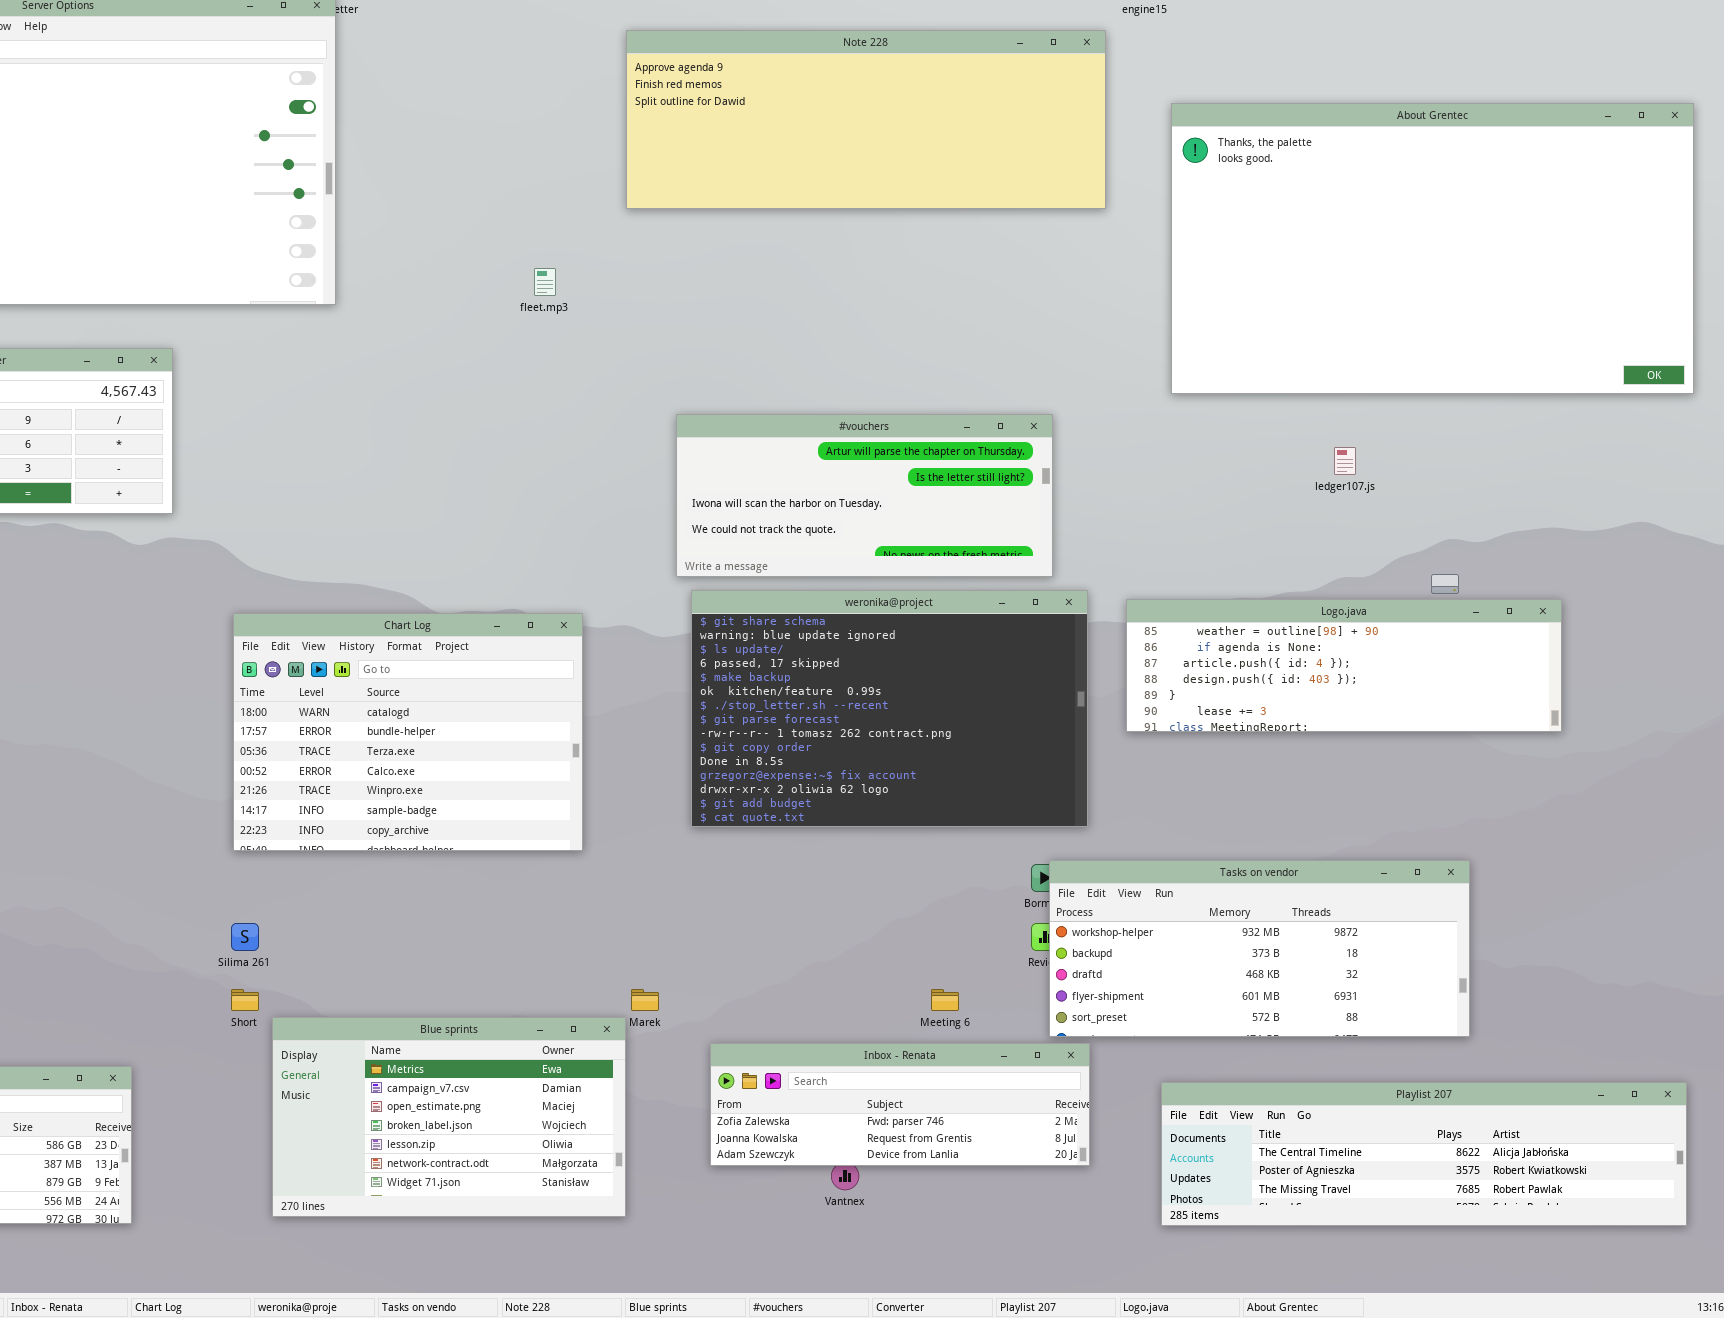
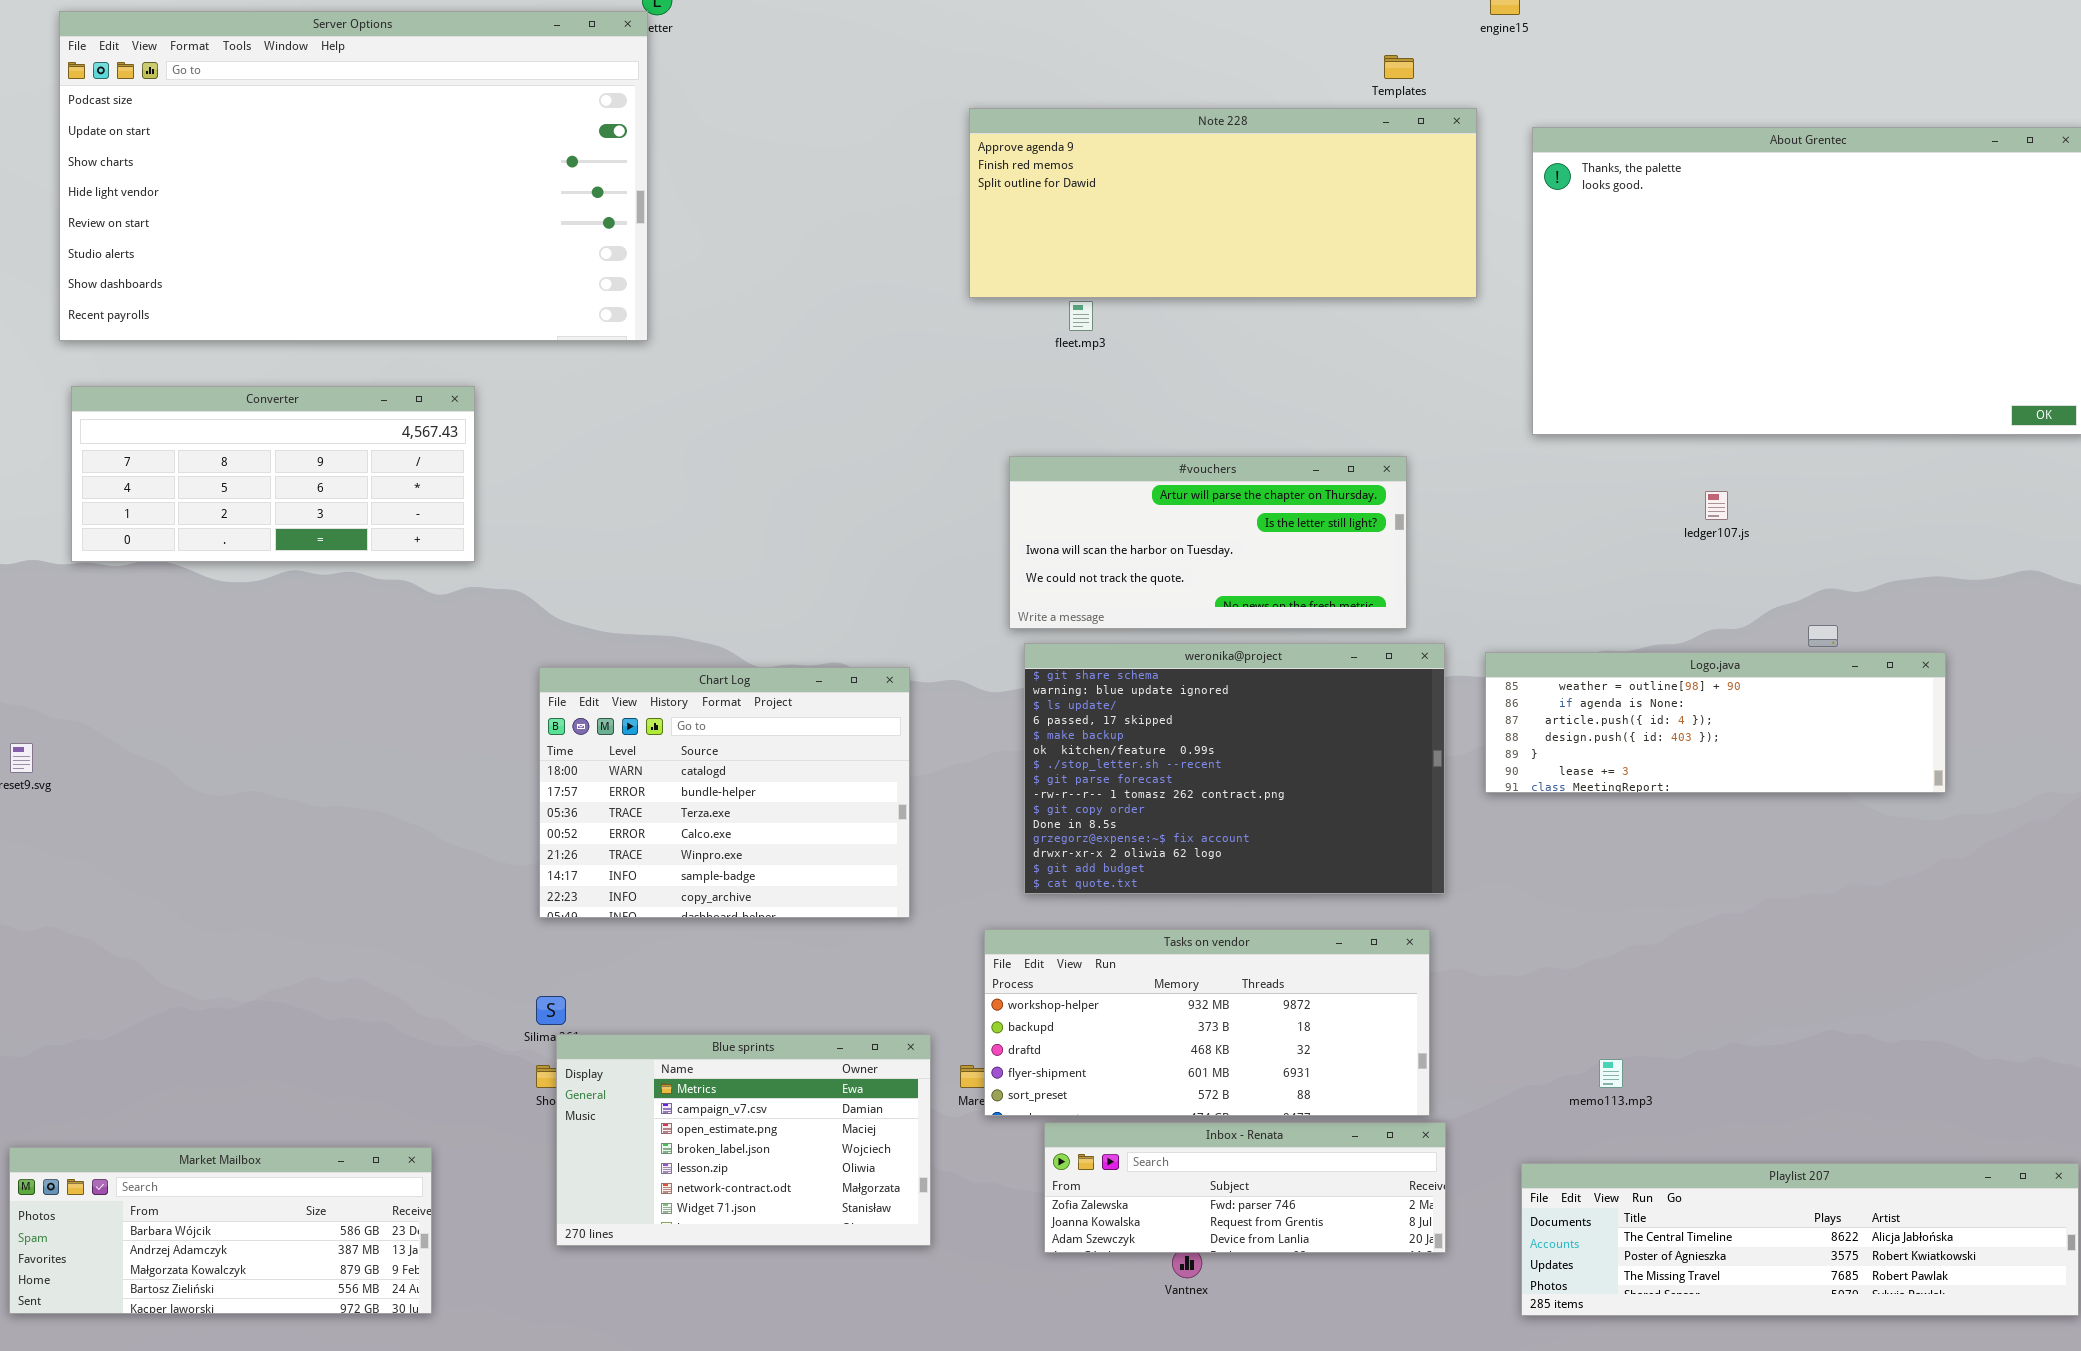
Note 228: [626,30,1106,209] -> [969,108,1477,298], moved
fleet.mp3: [534,268,556,296] -> [1069,301,1093,331], moved
Tasks on vendor: [1049,860,1470,1037] -> [984,929,1430,1116], moved
Blue sprints: [272,1017,626,1217] -> [556,1034,931,1246], moved

